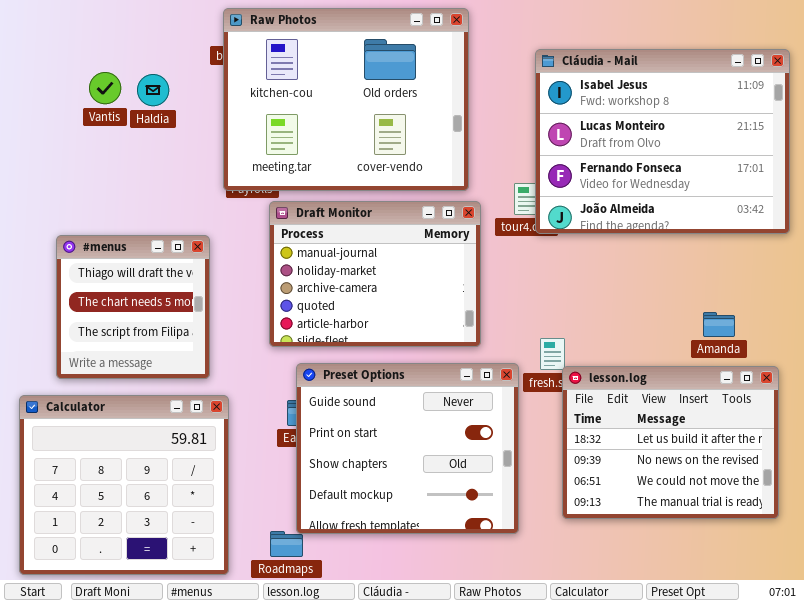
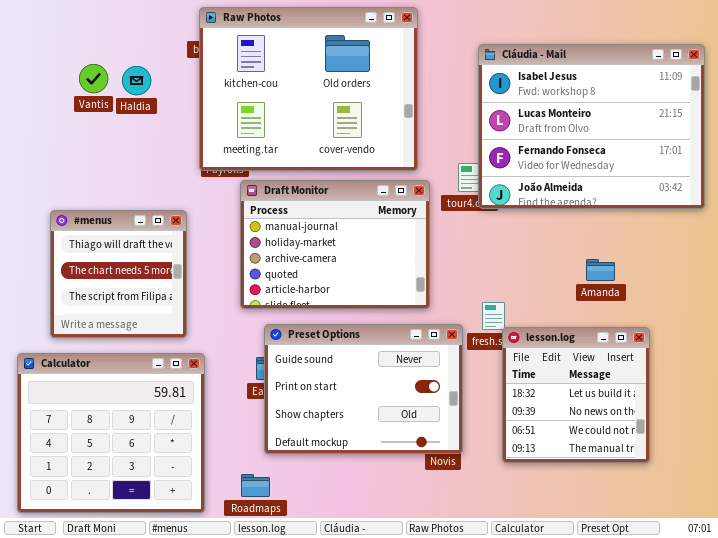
Amanda: [703,312,735,337] -> [586,259,615,281], moved
Preset Options: [296,363,519,534] -> [264,324,463,454], resized
lesson.log: [562,366,779,519] -> [502,327,650,463], resized

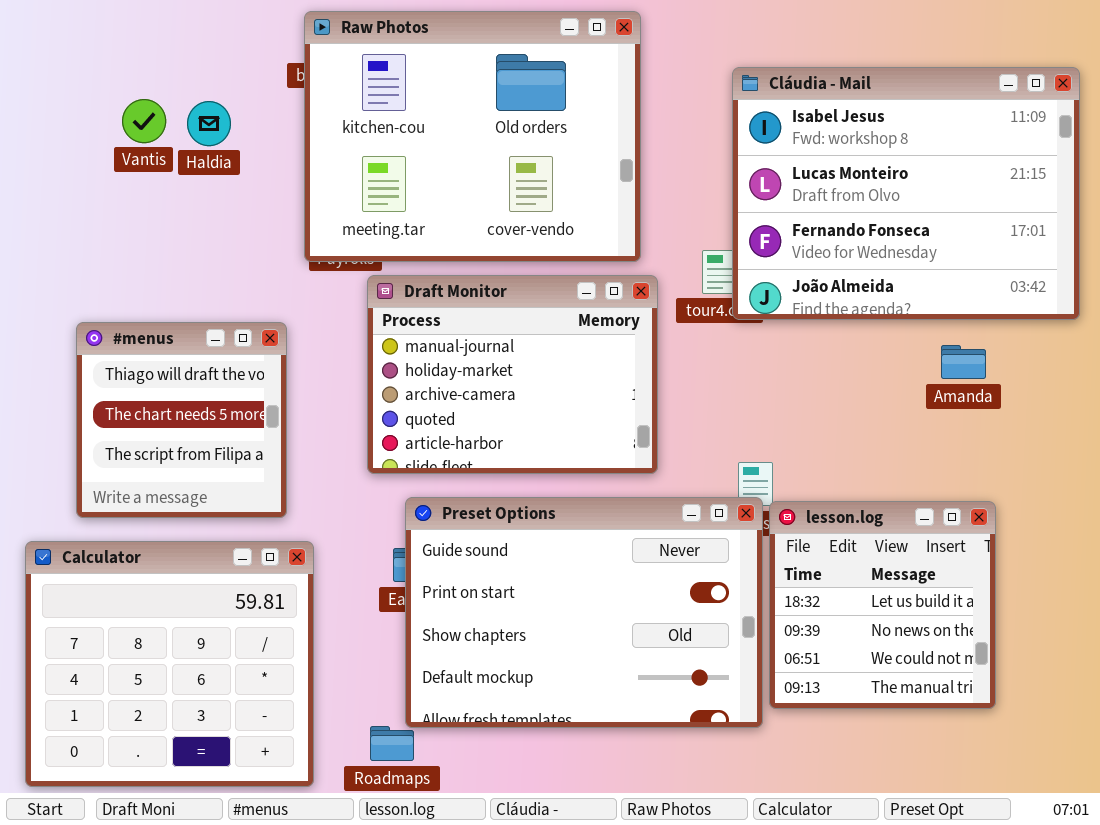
Amanda: [586,259,615,281] -> [941,345,986,379], moved
Preset Options: [264,324,463,454] -> [405,497,763,728], resized

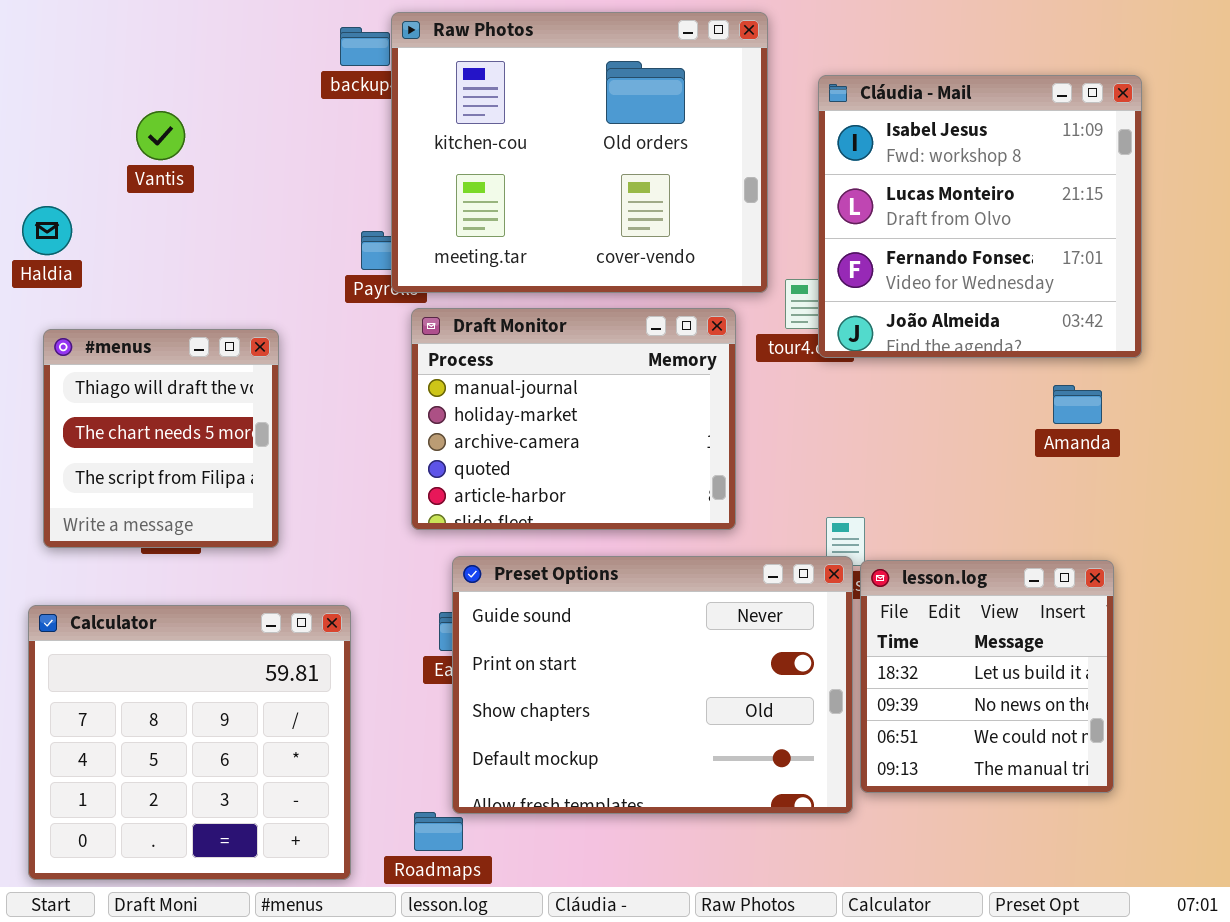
Raw Photos: [304,11,641,262] -> [391,12,768,293], moved
Cláudia - Mail: [732,67,1080,320] -> [818,75,1142,358], resized
Haldia: [187,101,231,146] -> [22,206,72,255], moved
#menus: [76,322,287,518] -> [43,329,279,548], moved

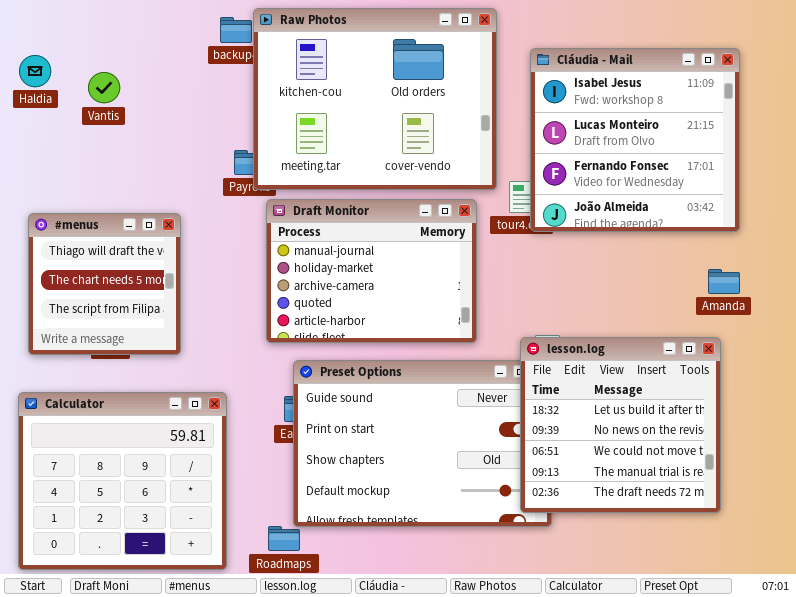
Haldia: [22,206,72,255] -> [19,55,51,87], moved
Amanda: [1053,385,1102,424] -> [708,269,740,294], moved
lesson.log: [860,560,1114,793] -> [520,337,721,513], resized

